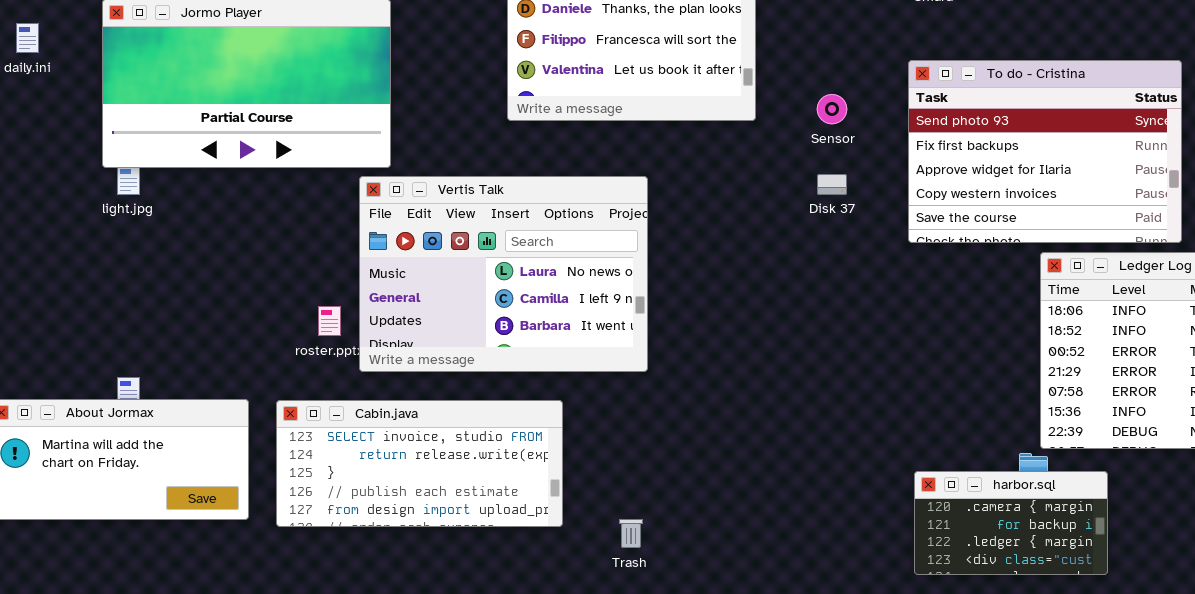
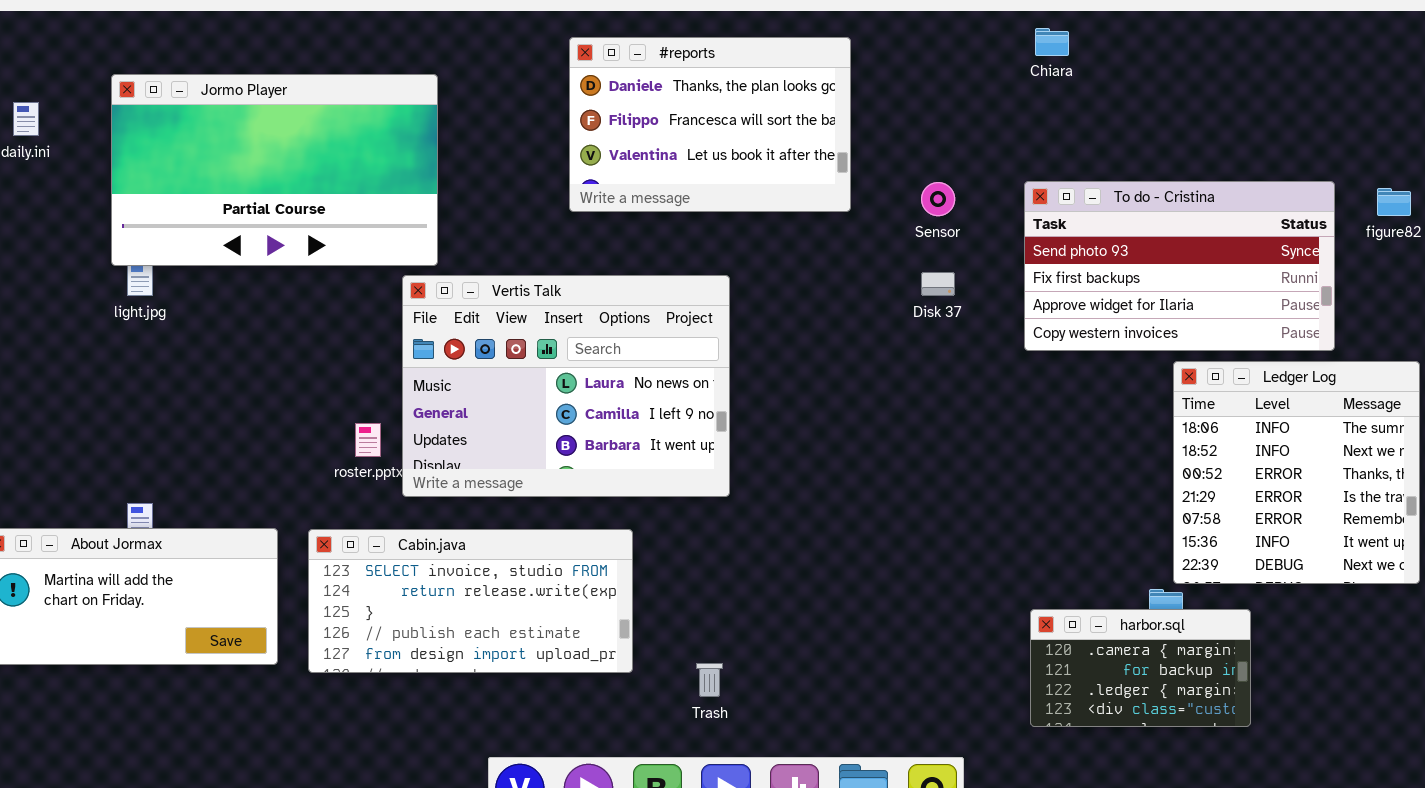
To do - Cristina: [908,60,1182,243] -> [1024,181,1335,351], resized

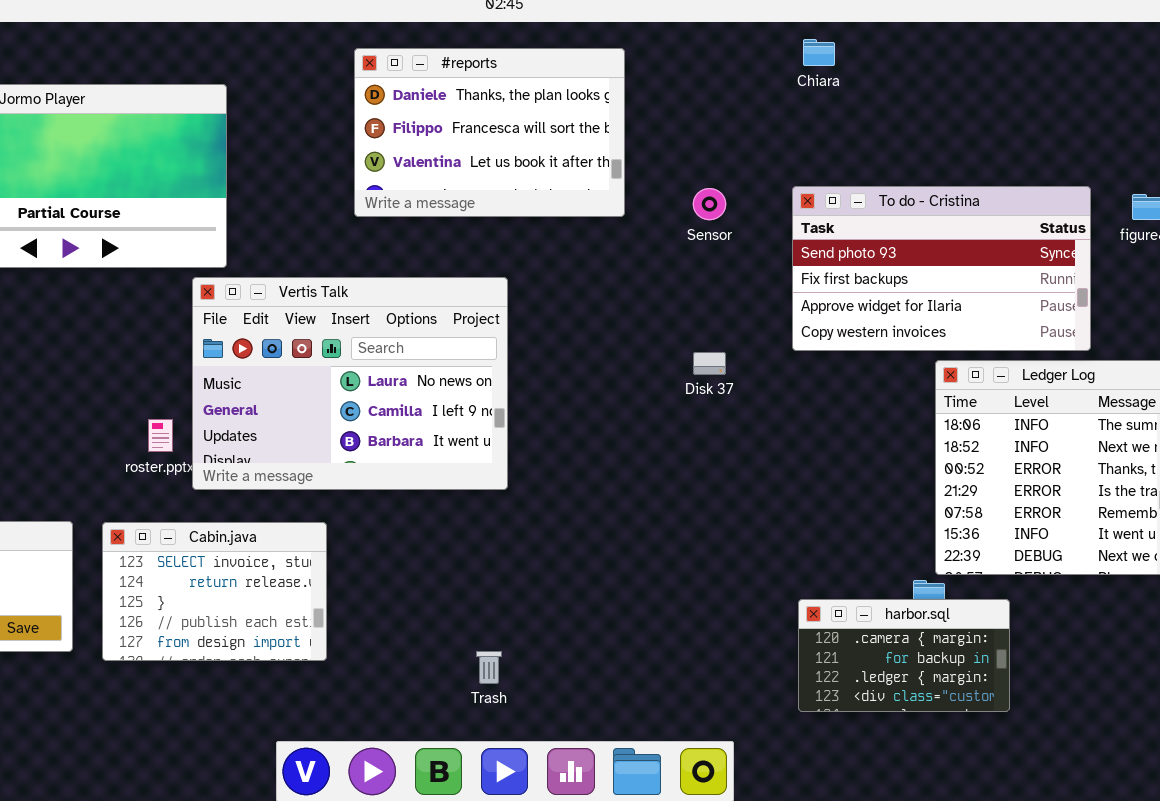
Disk 37: [921,272,955,296] -> [693,352,726,375], moved
Cabin.java: [308,529,633,673] -> [102,522,327,661], resized

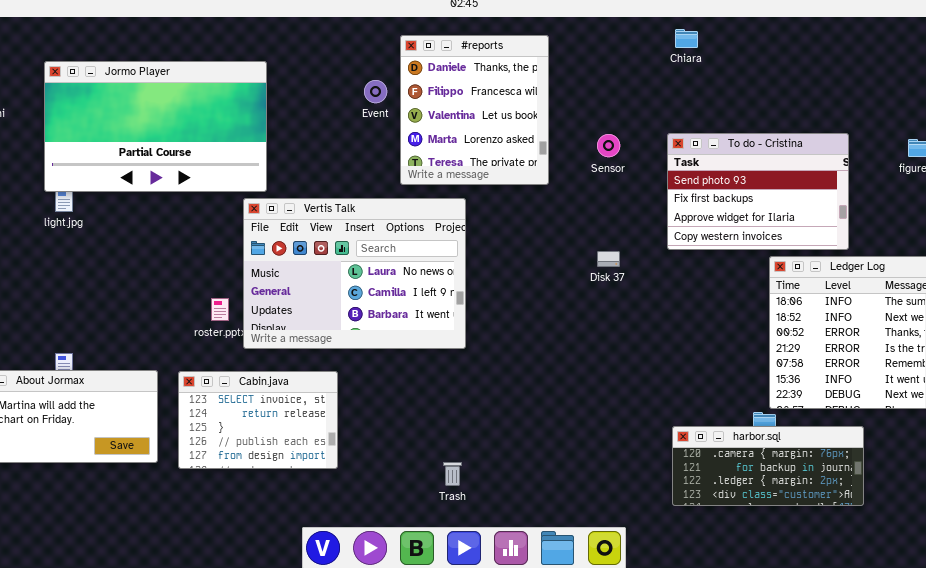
#reports: [354,48,625,217] -> [400,35,549,185], resized
To do - Cristina: [792,186,1091,351] -> [667,133,849,250], resized
harbor.sql: [798,599,1010,712] -> [672,426,864,506], resized

